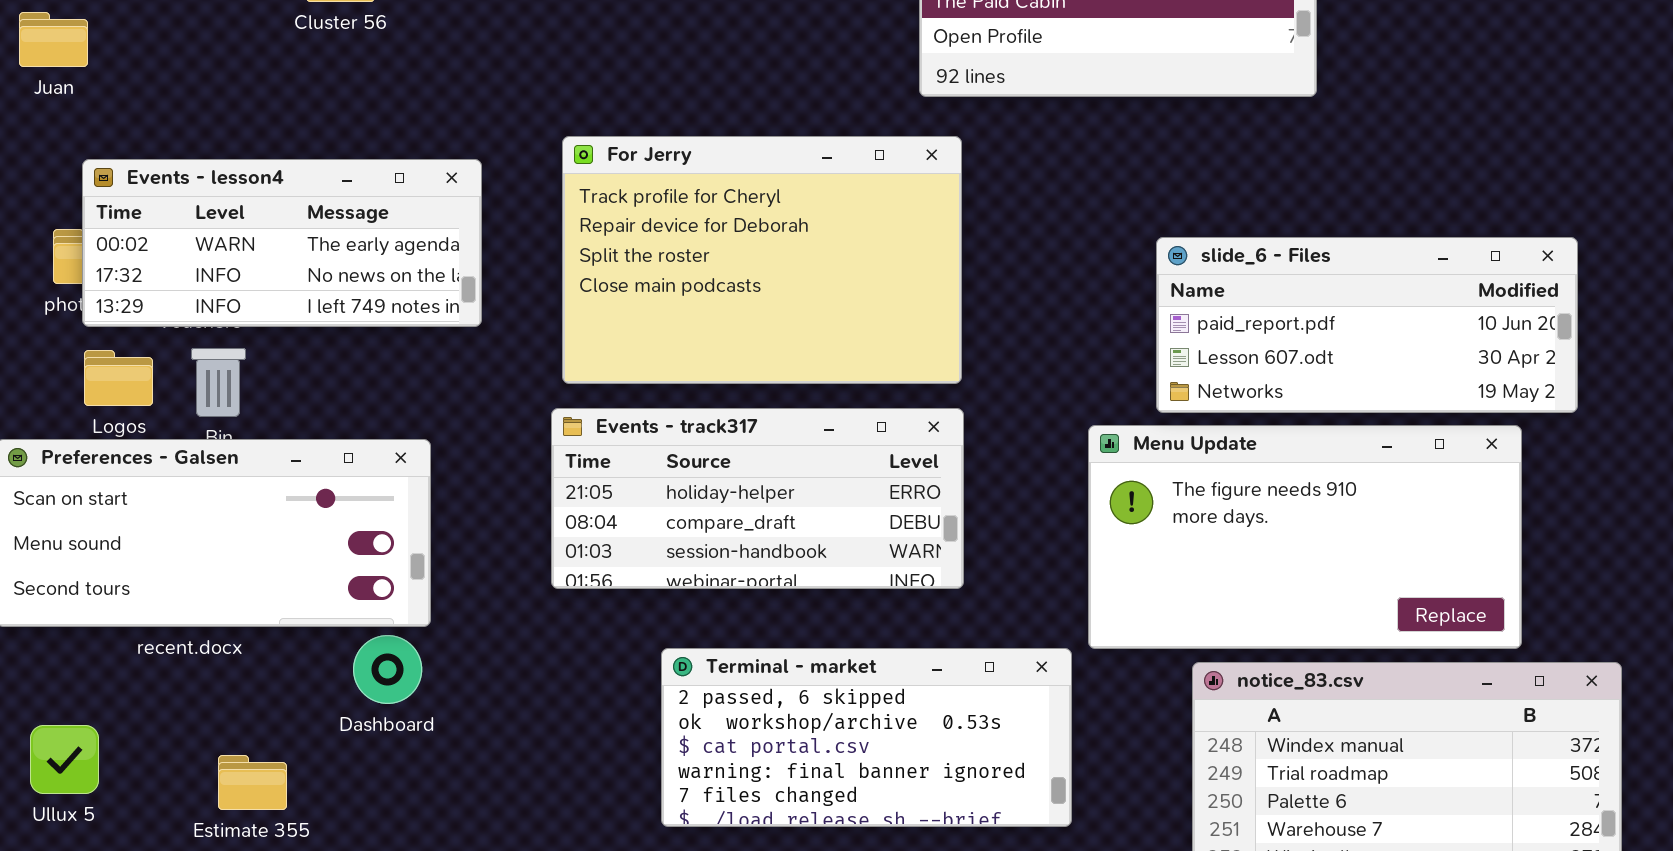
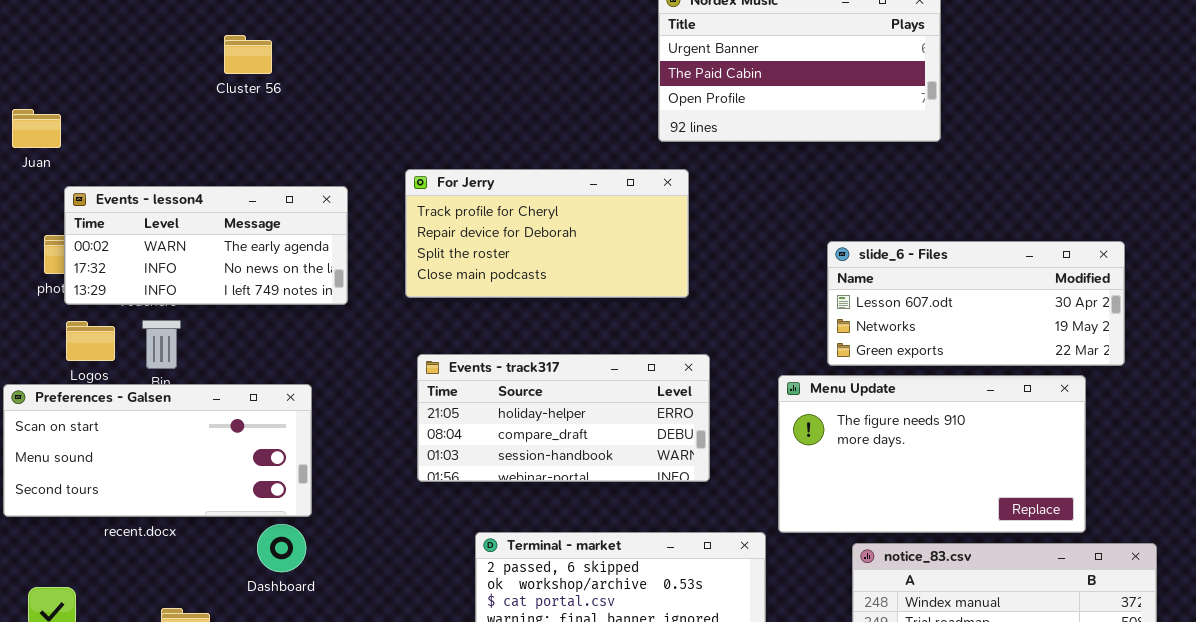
Juan: [19,12,88,67] -> [12,109,61,148], moved
For Jerry: [562,136,962,384] -> [405,169,689,298], resized
slide_6 - Files: [1156,237,1578,413] -> [827,241,1125,366], scrolled down 1 row
Events - track317: [551,408,964,589] -> [417,354,710,482], moved

